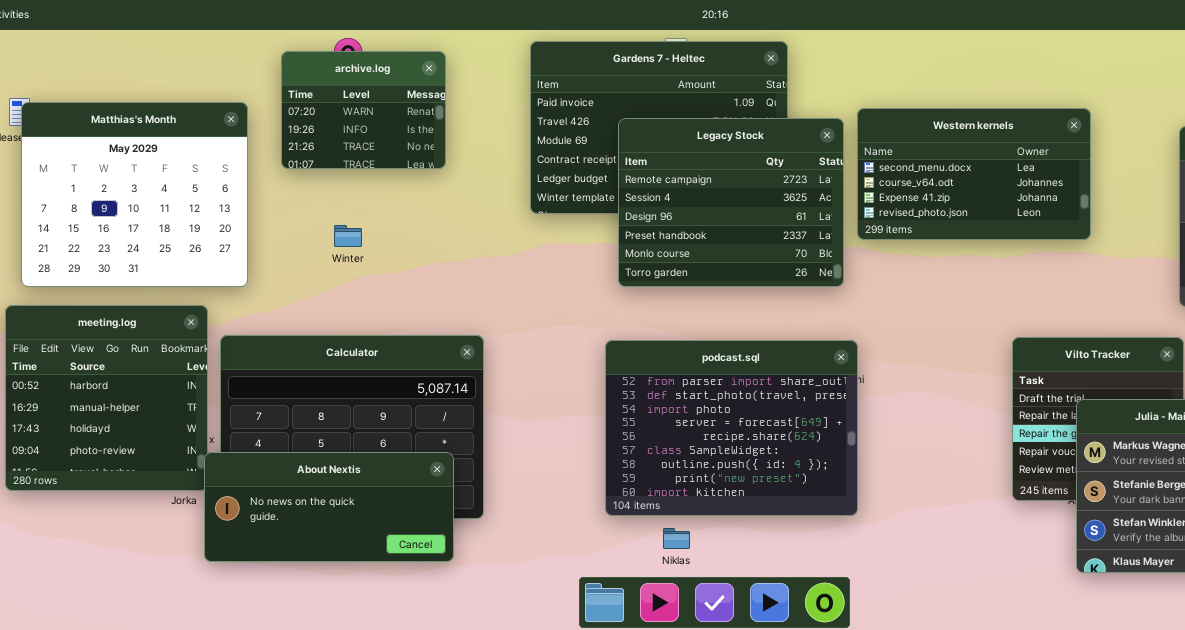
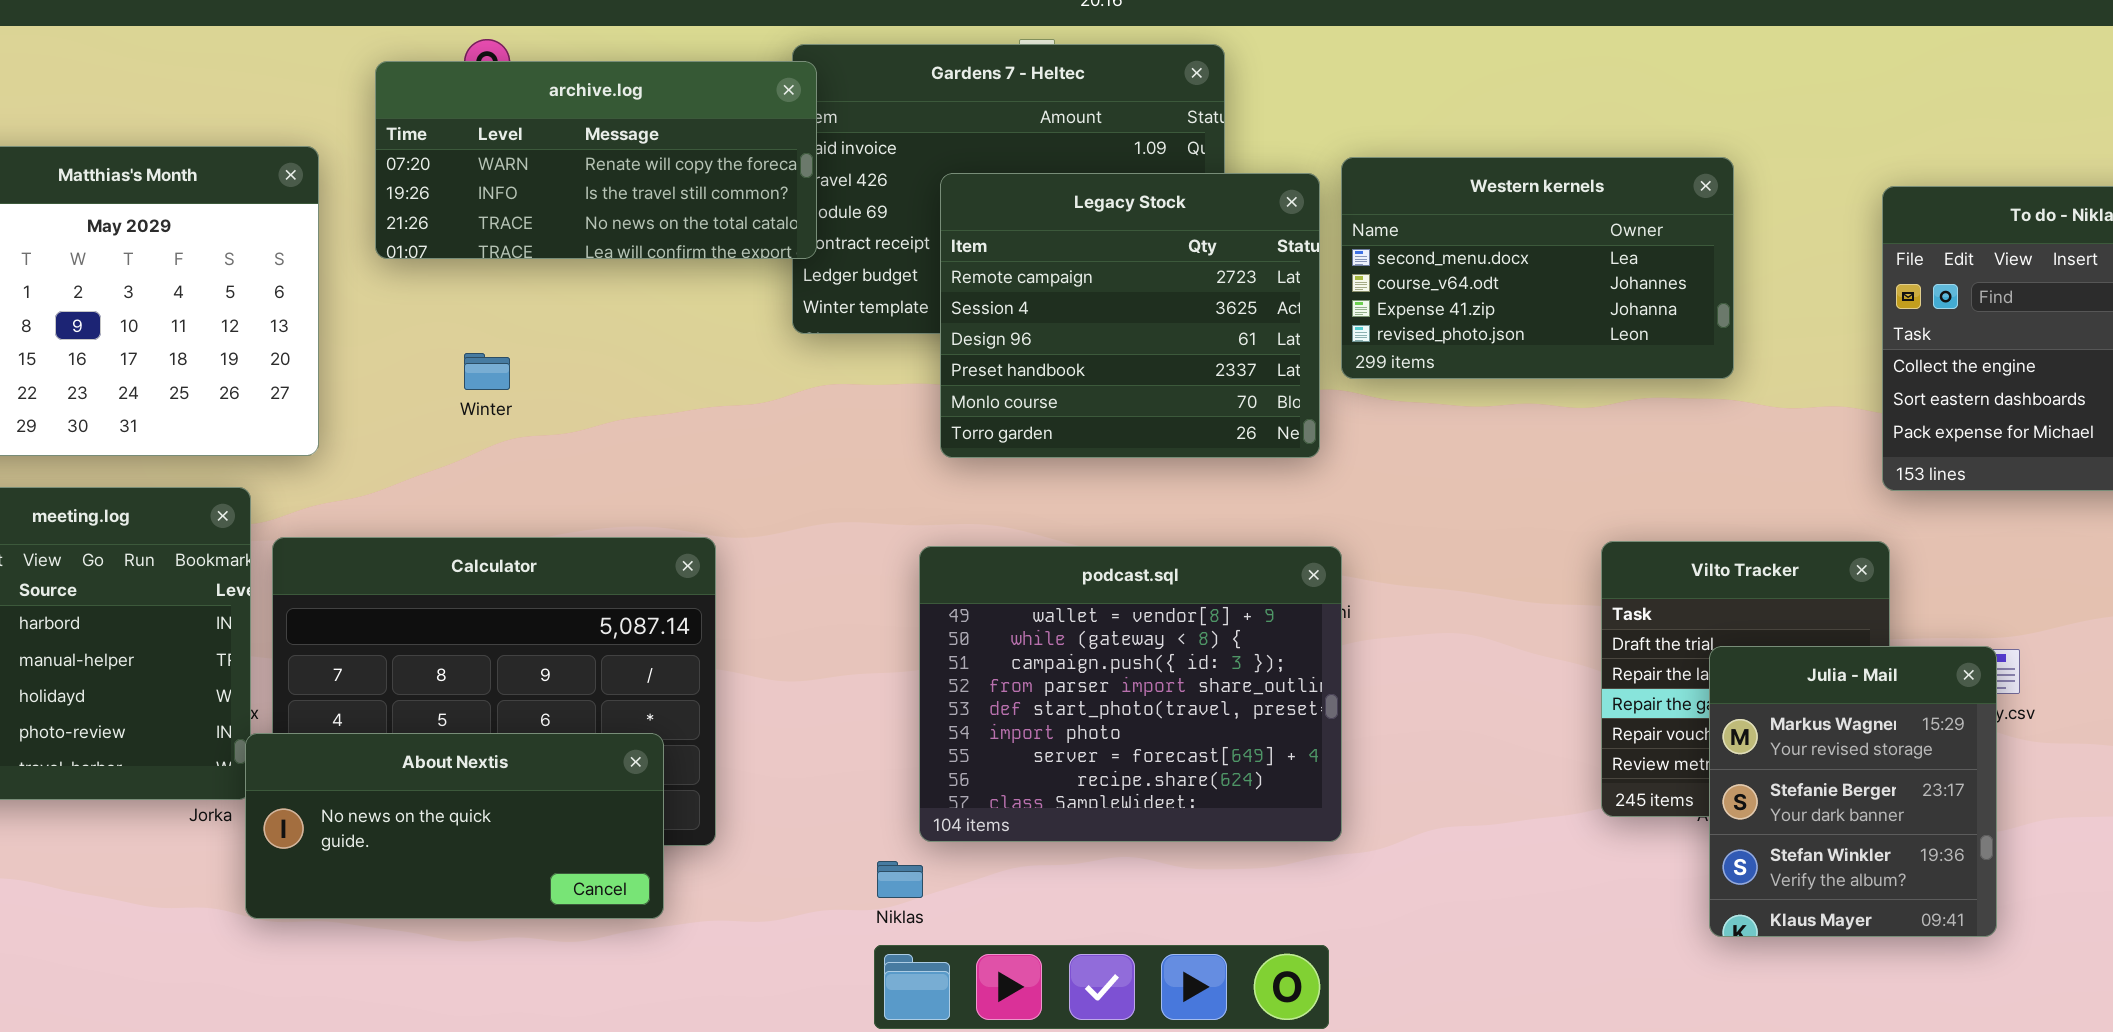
archive.log: [281,51,446,169] -> [375,61,817,259], resized
podcast.sql: [605,340,858,516] -> [919,546,1342,842], scrolled up 3 rows
Niklas: [663,528,690,549] -> [877,861,923,898], moved

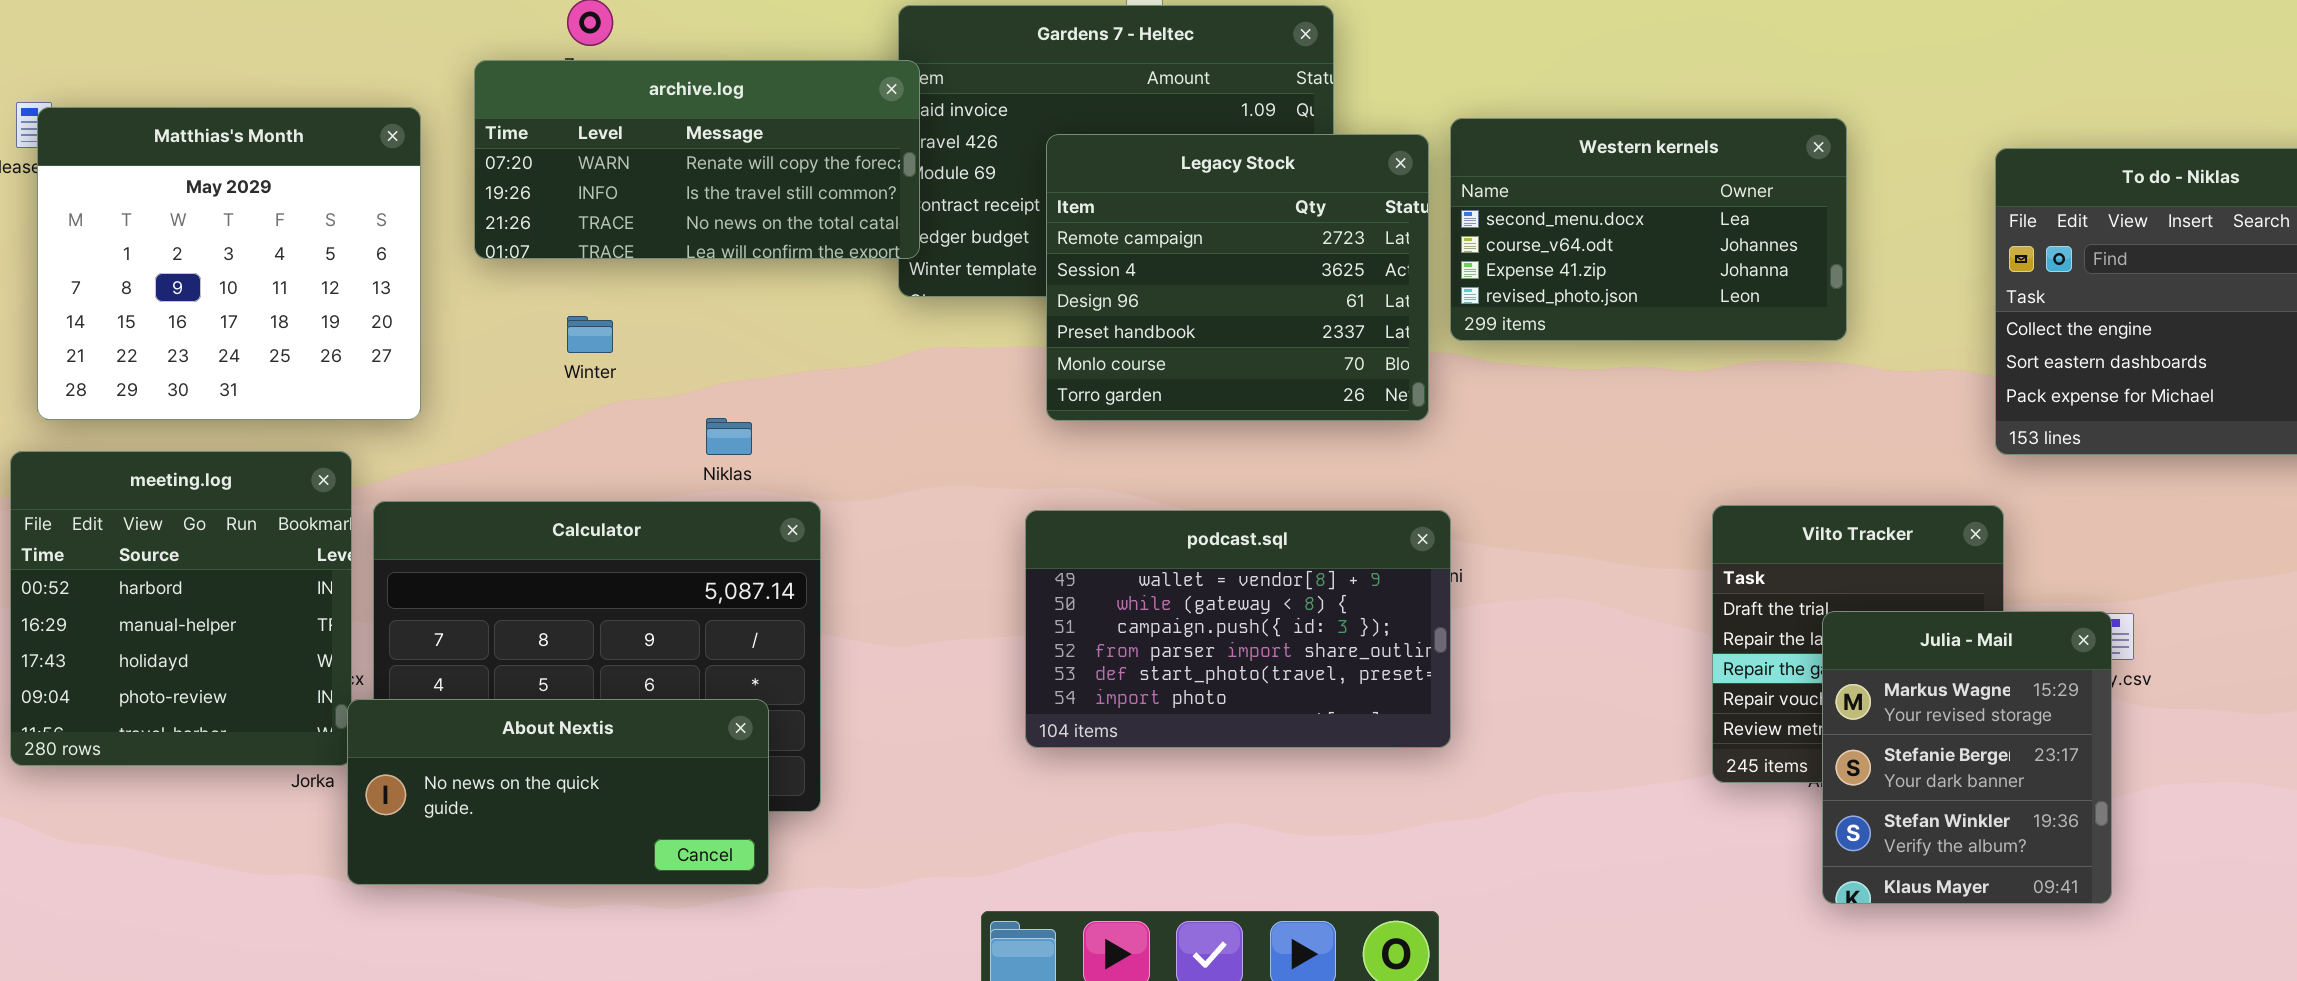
archive.log: [375,61,817,259] -> [474,60,920,259], moved
podcast.sql: [919,546,1342,842] -> [1025,510,1451,748], resized
Niklas: [877,861,923,898] -> [706,418,752,455], moved

